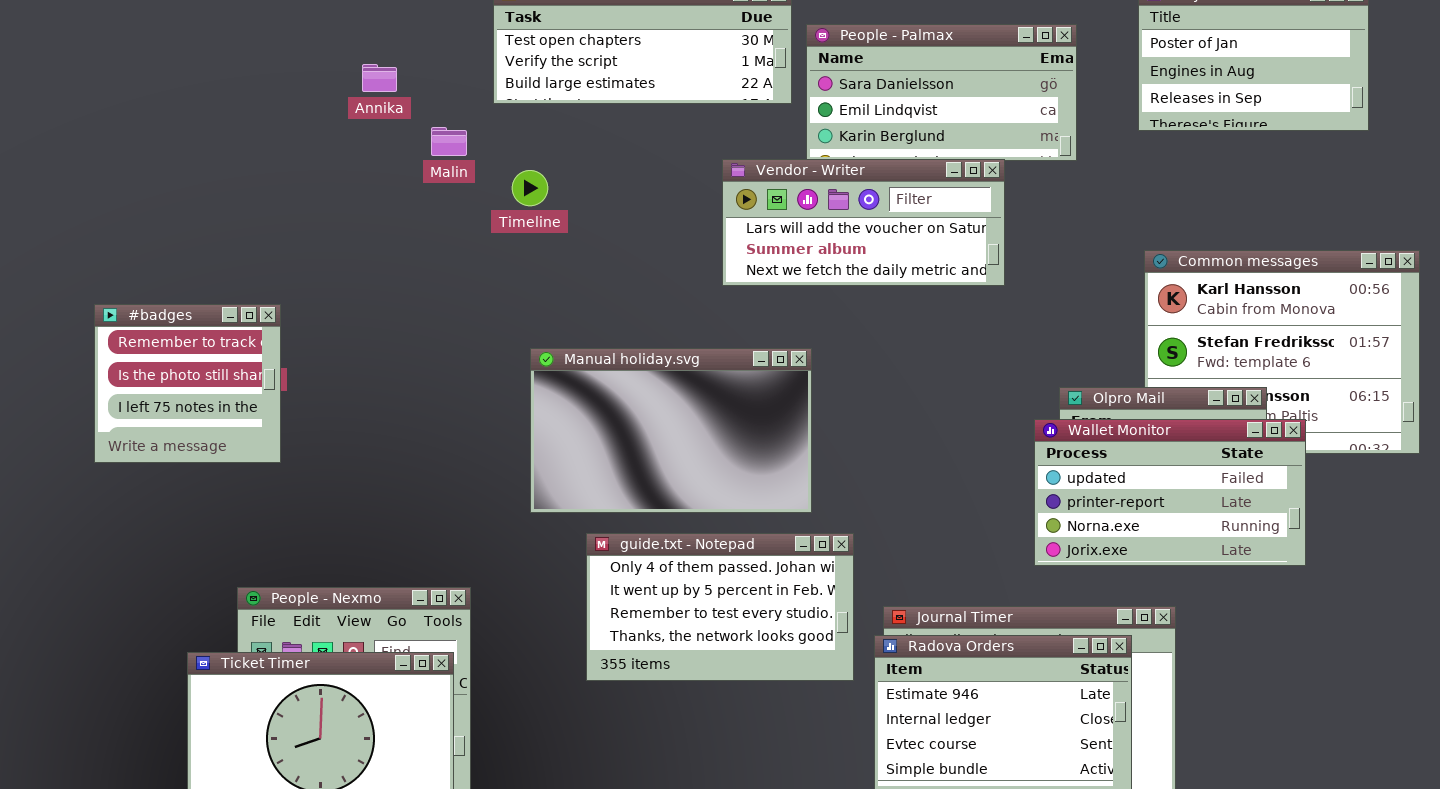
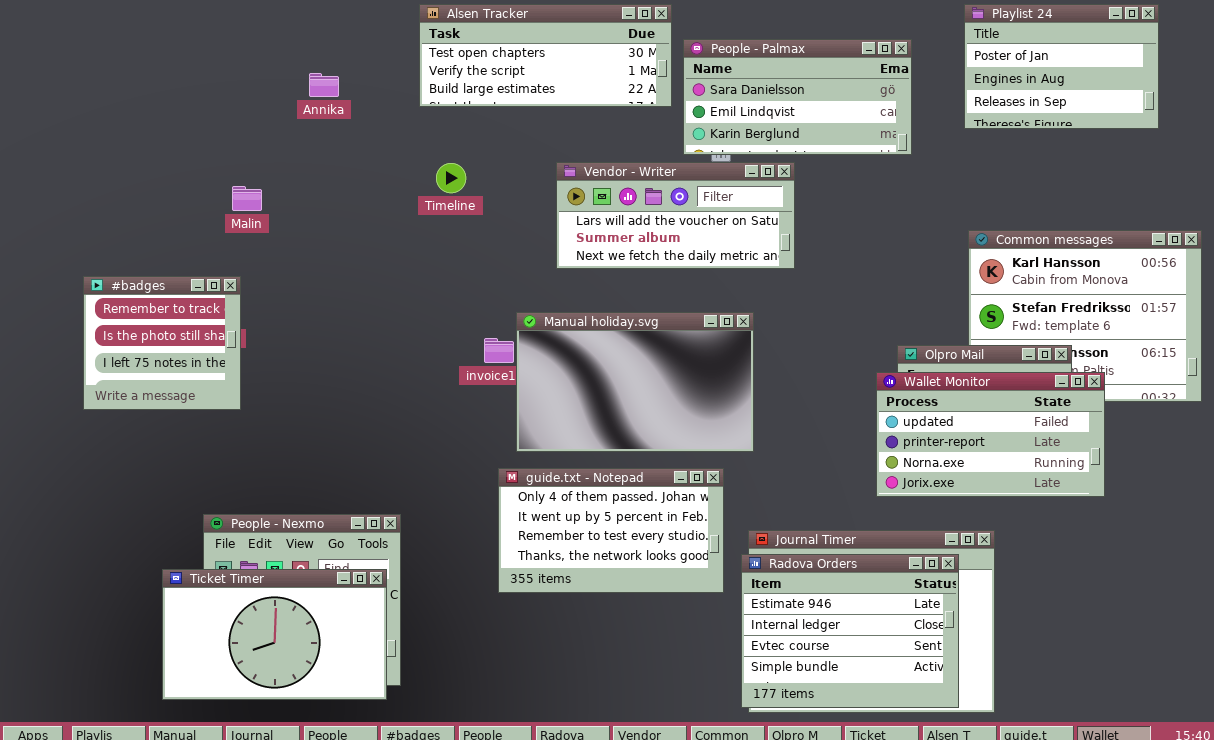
Malin: [431,127,467,156] -> [232,186,262,211], moved
Vendor - Writer: [722,159,1005,286] -> [556,162,795,269], moved
Manual holiday.svg: [530,348,812,513] -> [516,312,754,452], moved

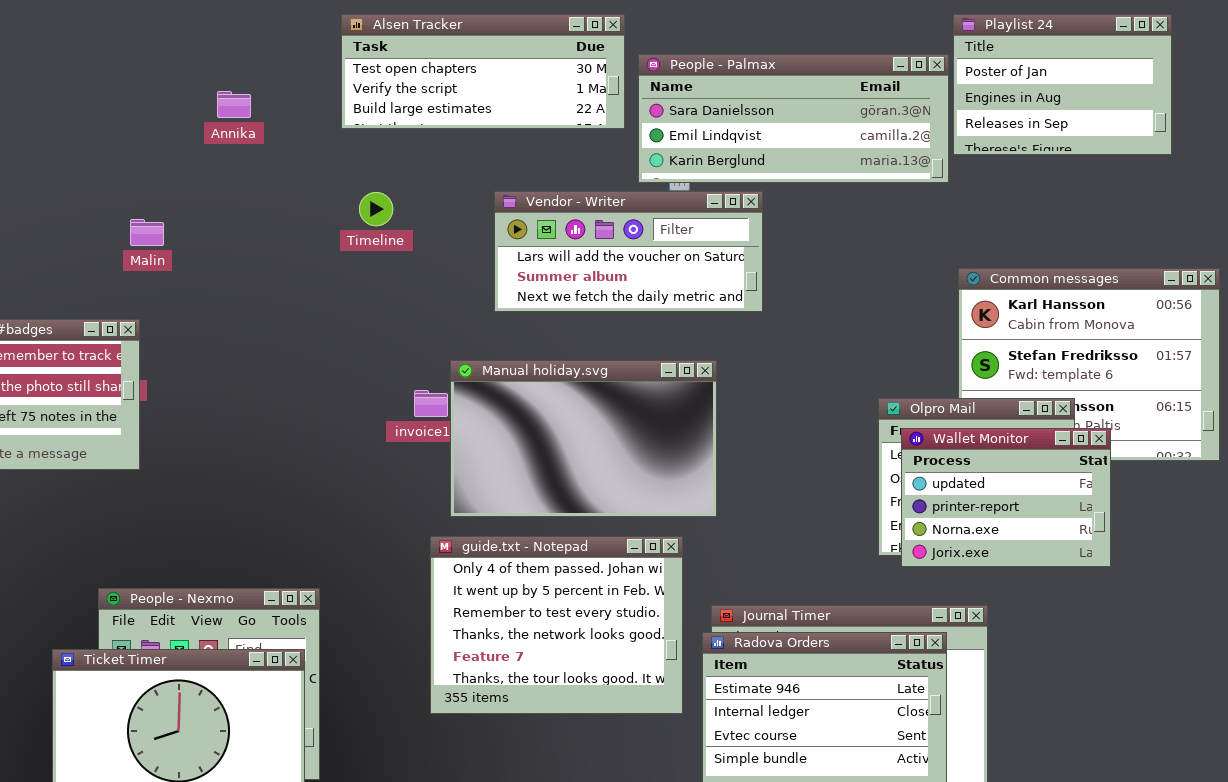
People - Palmax: [683,39,912,155] -> [638,54,949,183], resized
Wallet Monitor: [876,372,1105,497] -> [901,428,1111,567], resized
guide.txt - Notepad: [498,468,724,593] -> [430,536,683,714], resized

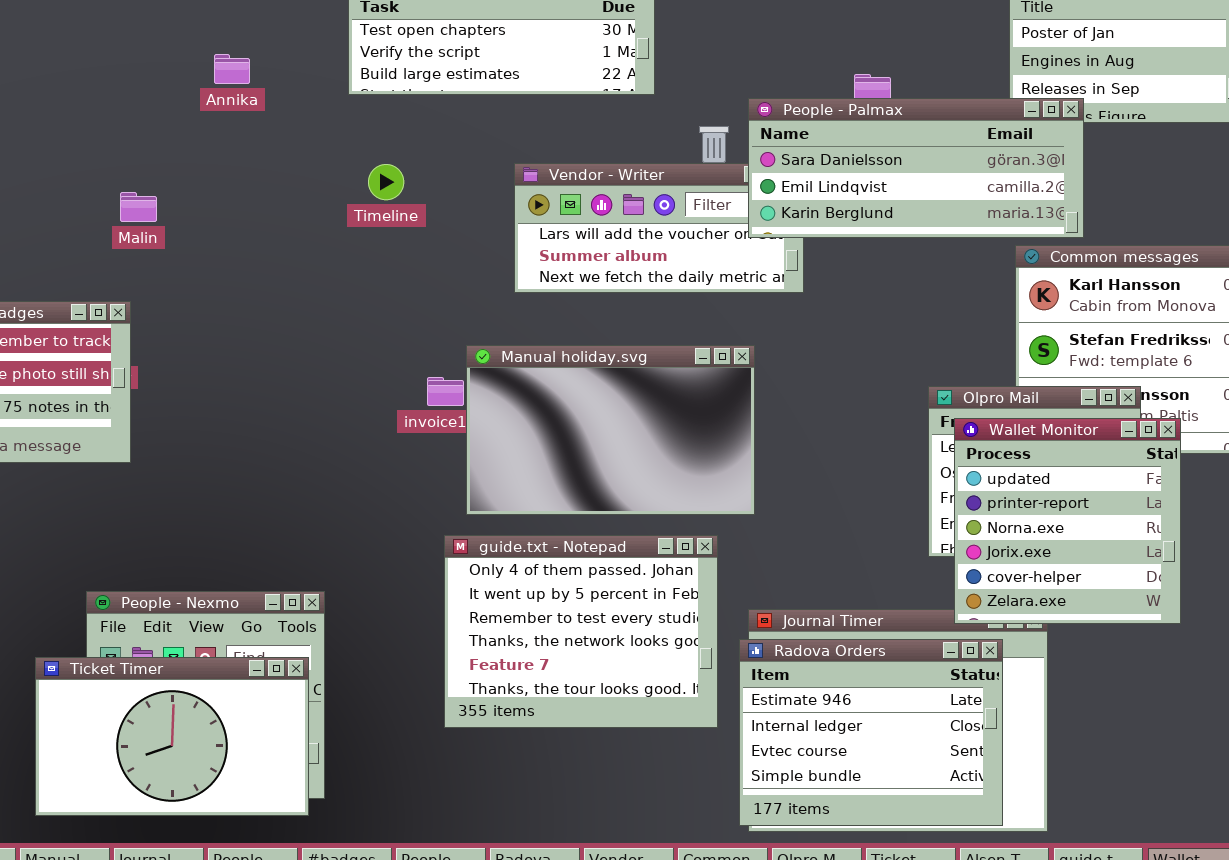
People - Palmax: [638,54,949,183] -> [748,98,1084,238], moved
Wallet Monitor: [901,428,1111,567] -> [954,418,1181,624], resized

